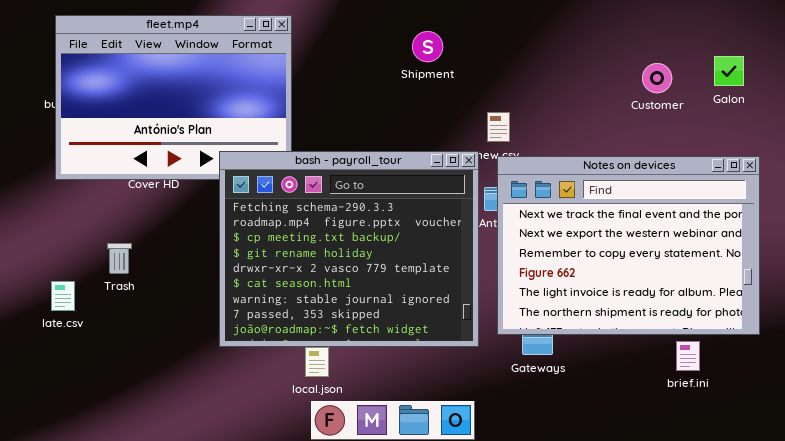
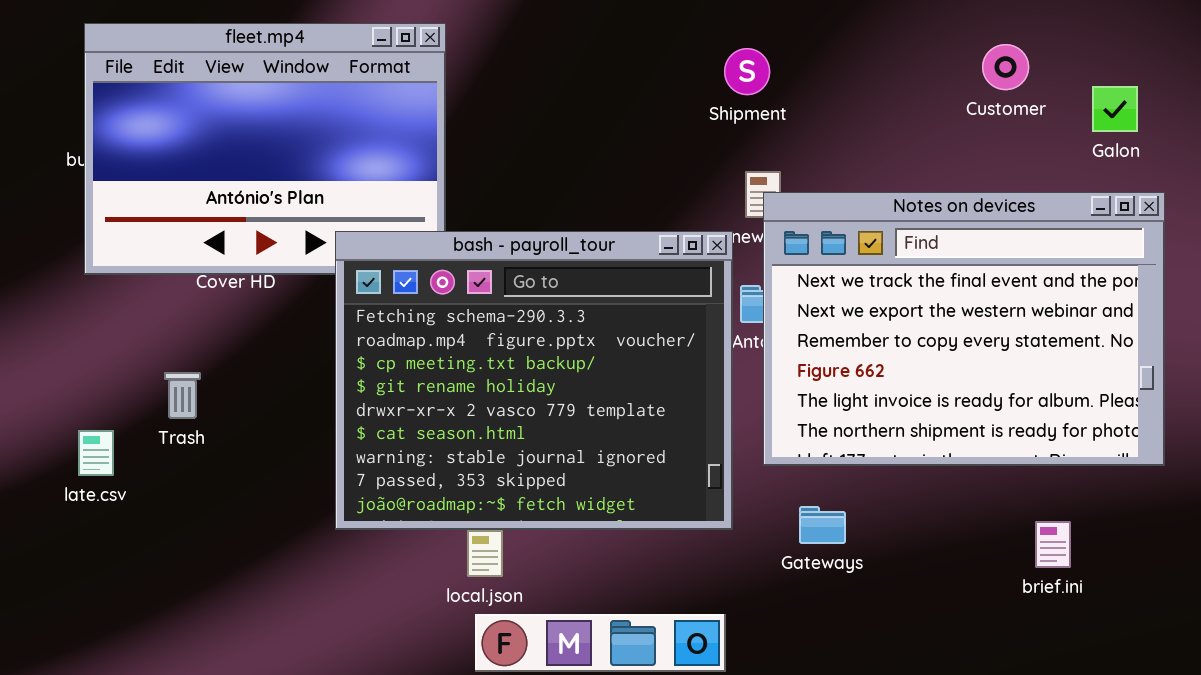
Shipment: [412,31,443,62] -> [724,48,770,95], moved
Customer: [642,63,672,93] -> [982,44,1029,90], moved
Notes on devices: [497,156,760,335] -> [763,192,1165,466], moved

